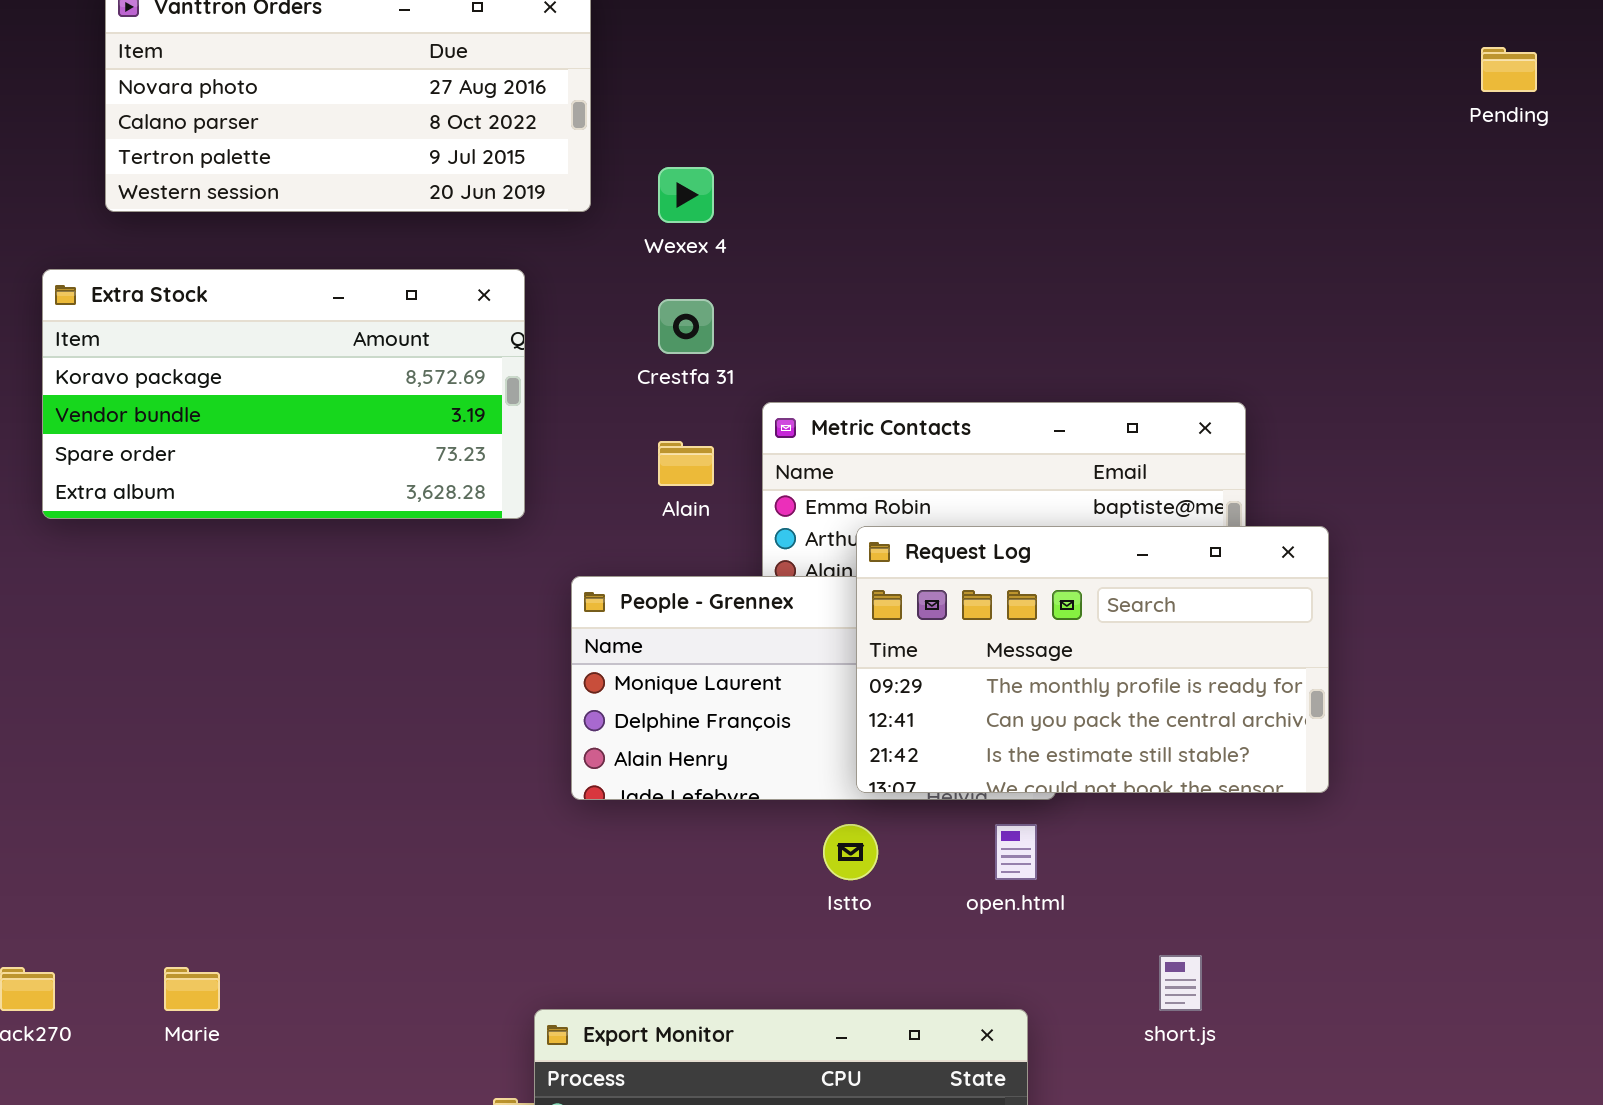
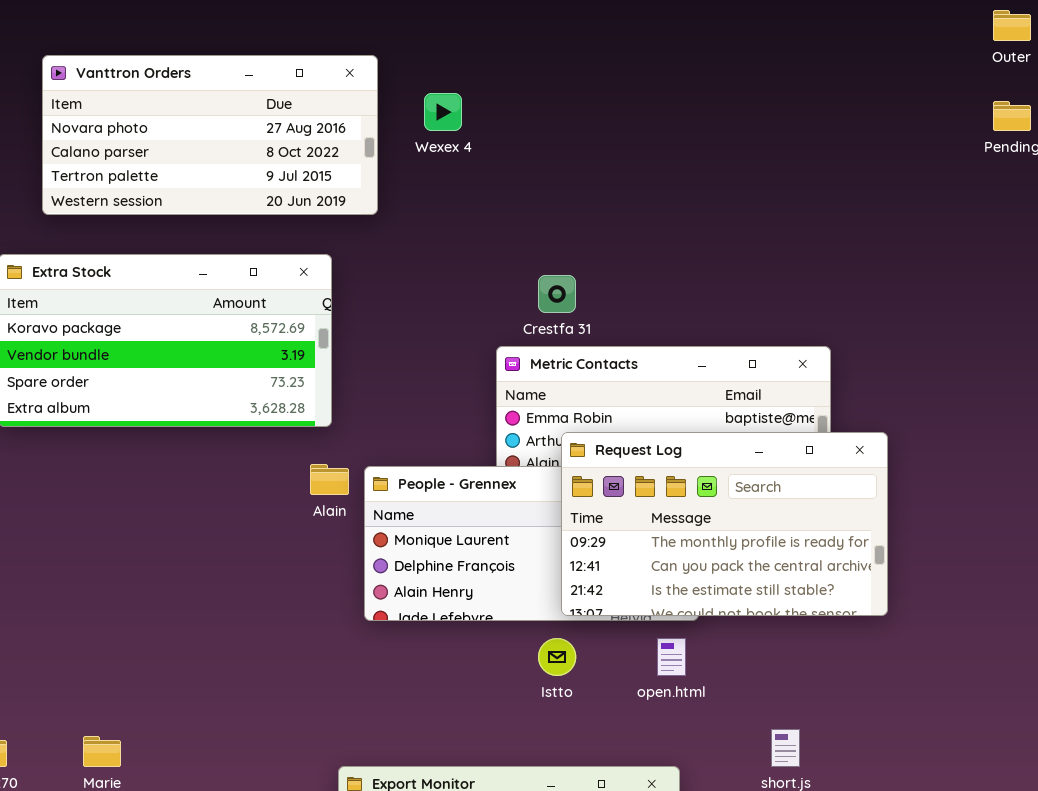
Wexex 4: [658,167,714,223] -> [424,93,462,131], moved
Crestfa 31: [658,299,714,354] -> [538,275,576,313], moved
Alain: [658,441,714,486] -> [310,464,349,495], moved

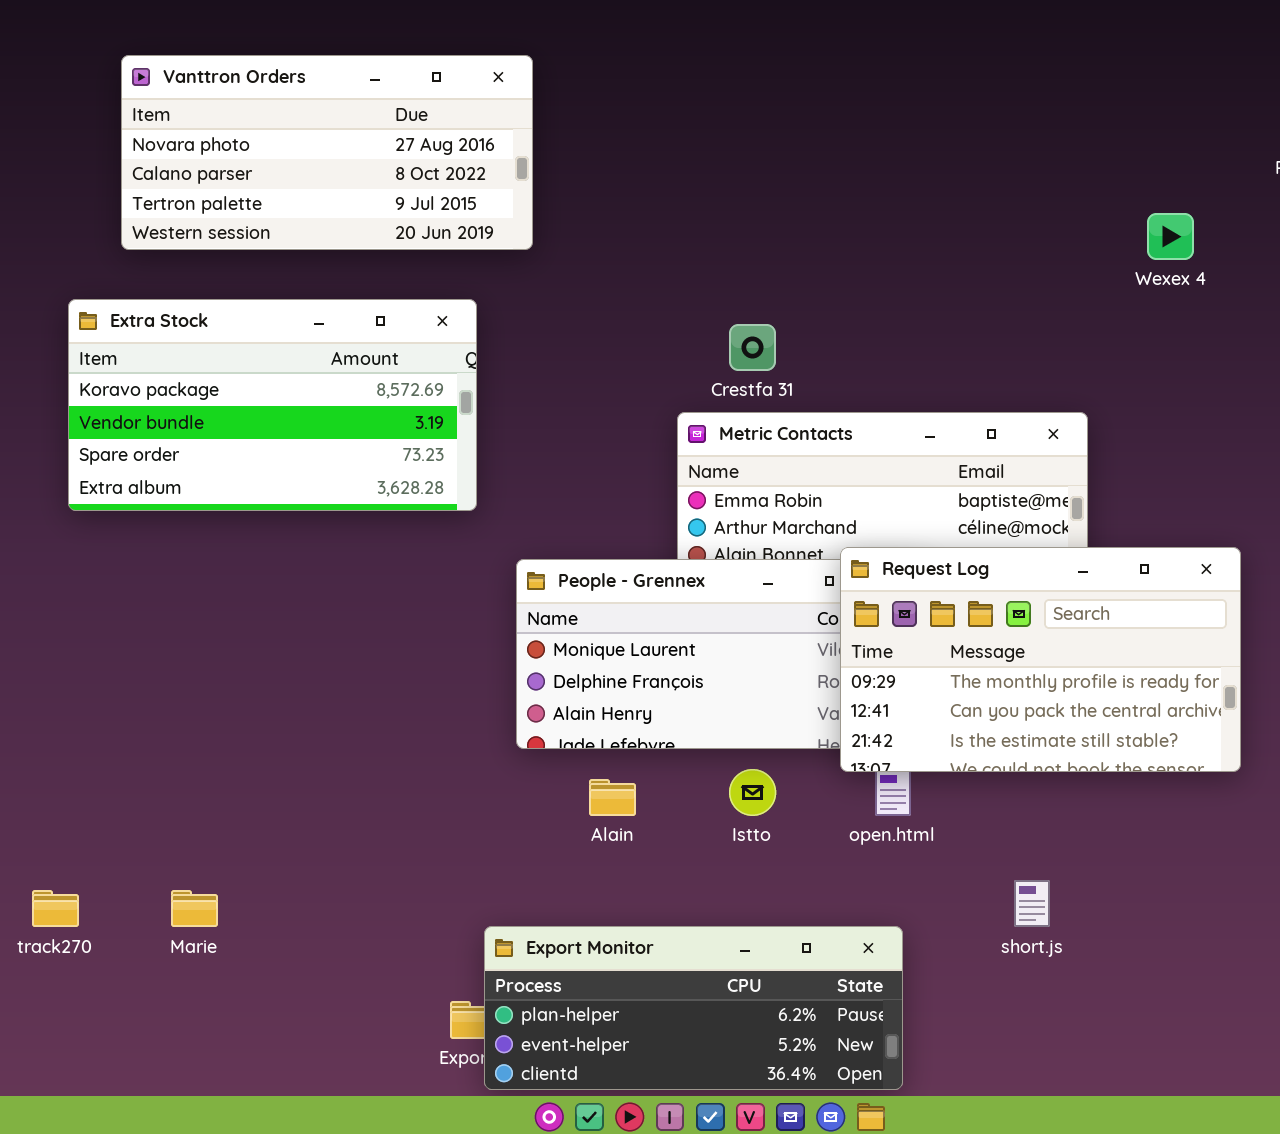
Wexex 4: [424,93,462,131] -> [1147,213,1194,260], moved
Request Log: [561,432,888,616] -> [840,547,1241,772], moved
Alain: [310,464,349,495] -> [589,779,636,816], moved

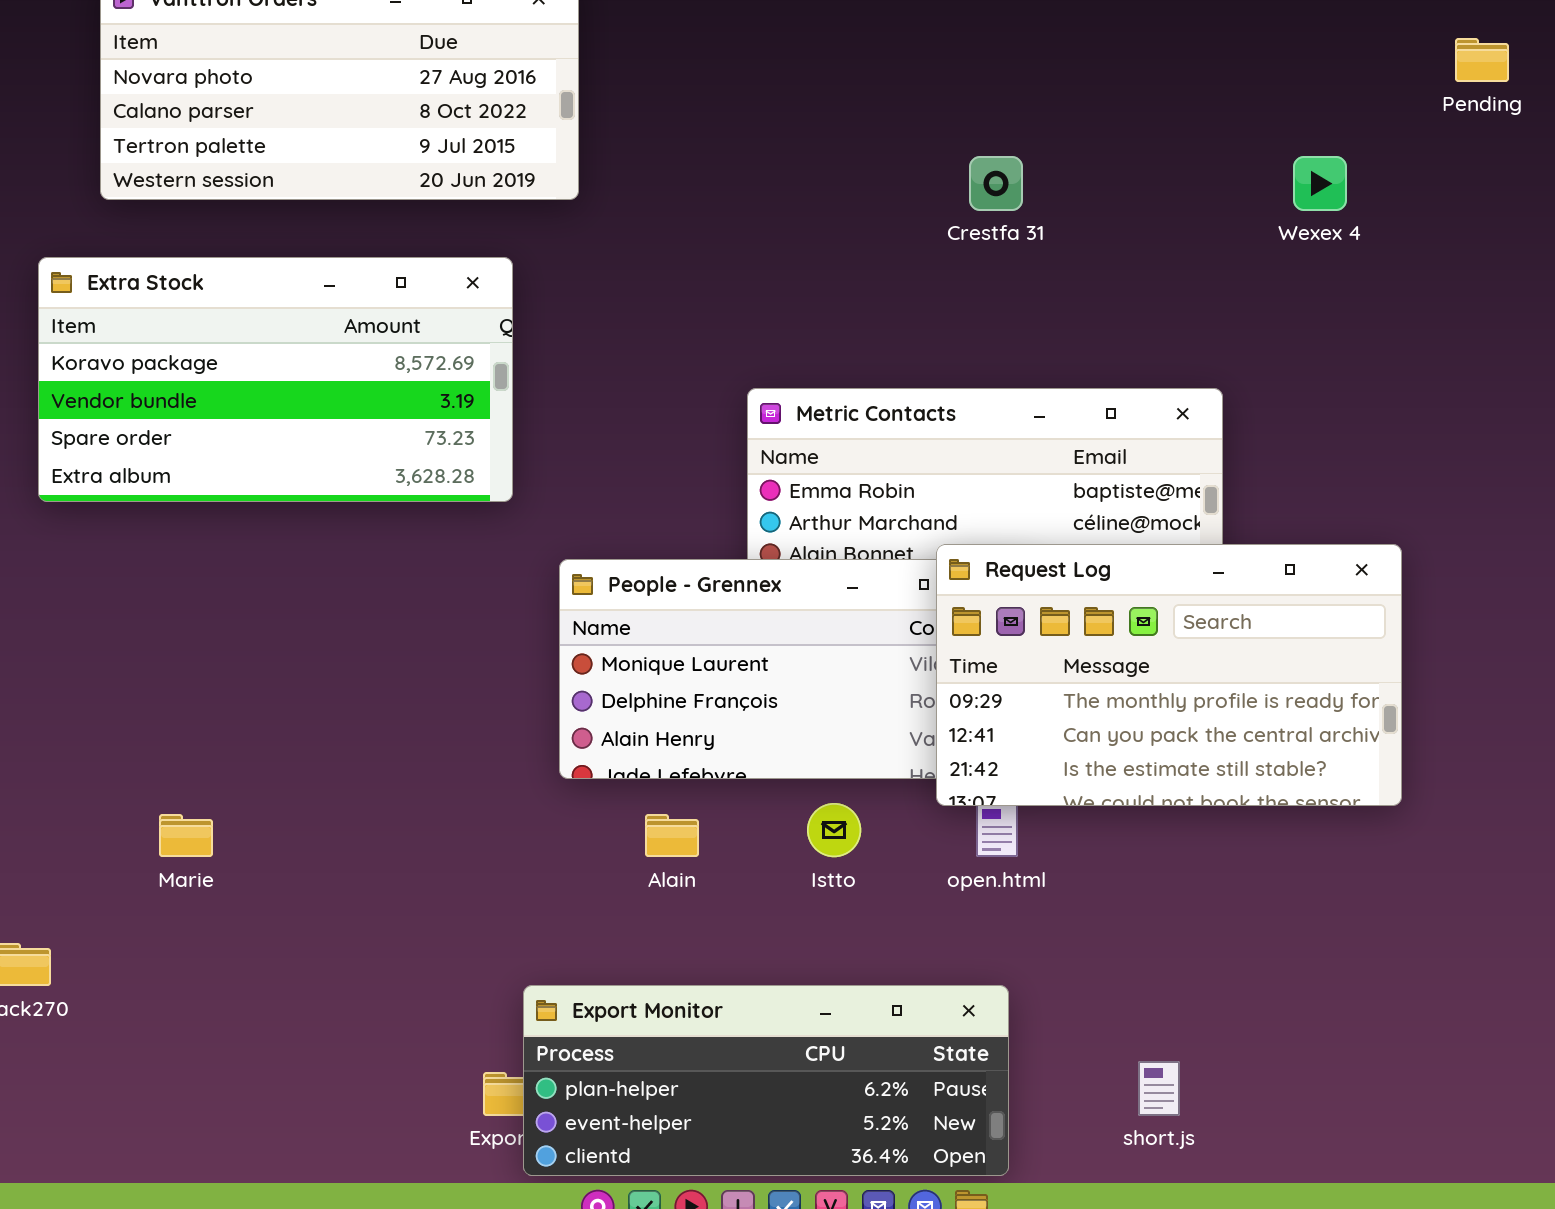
Crestfa 31: [729,324,776,371] -> [969,156,1023,211], moved
short.js: [1014,880,1050,927] -> [1138,1061,1180,1116], moved
Marie: [171,890,218,927] -> [159,814,213,857], moved

